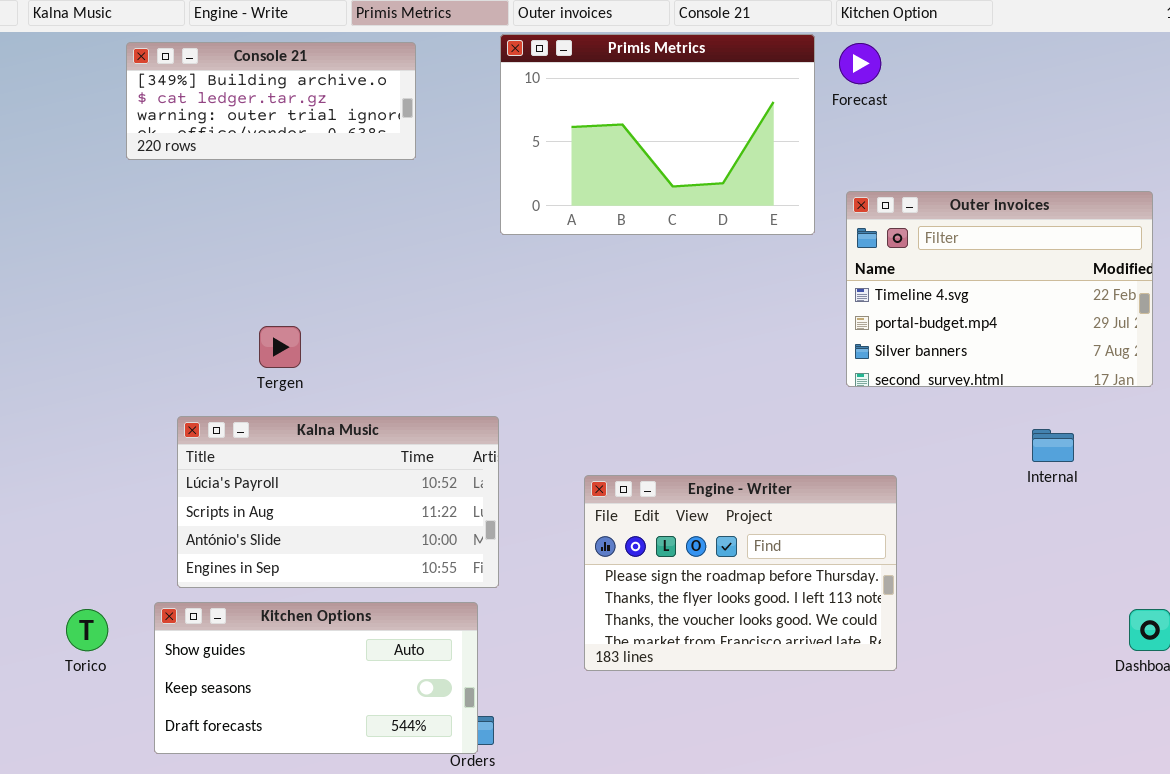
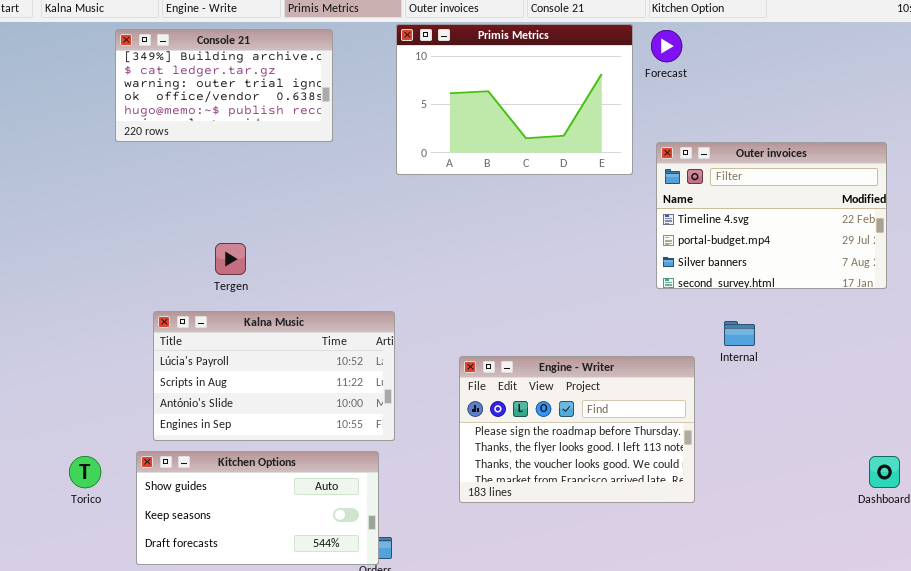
Console 21: [126,42,416,160] -> [115,29,333,142], resized
Internal: [1032,429,1074,462] -> [724,321,755,346], moved

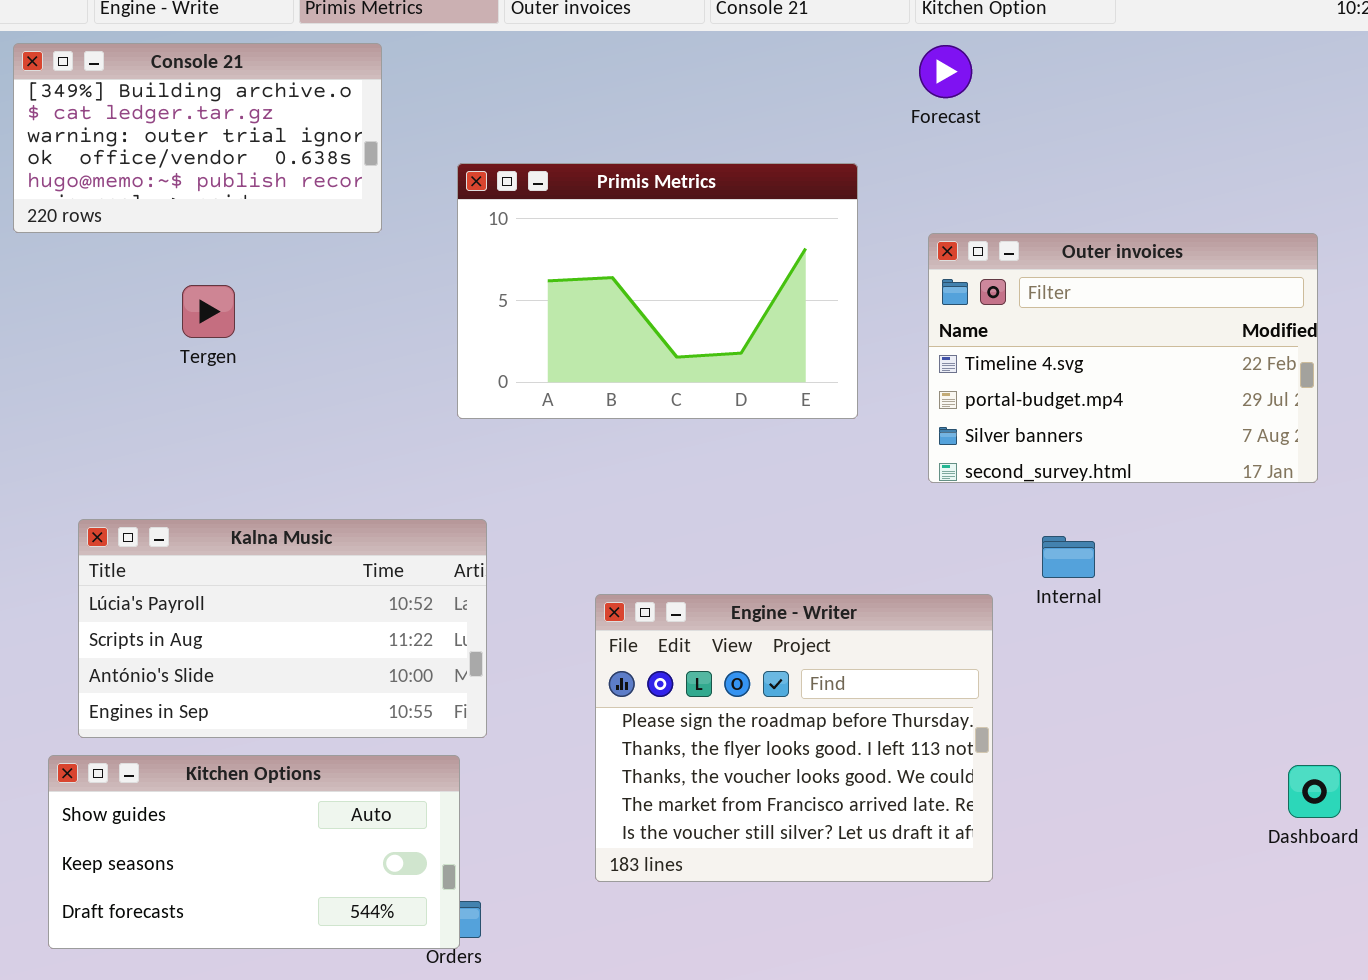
Primis Metrics: [396,24,633,175] -> [457,163,858,419], moved
Tergen: [215,243,246,275] -> [182,285,235,338], moved
Engine - Writer: [459,356,695,503] -> [595,594,993,882], resized

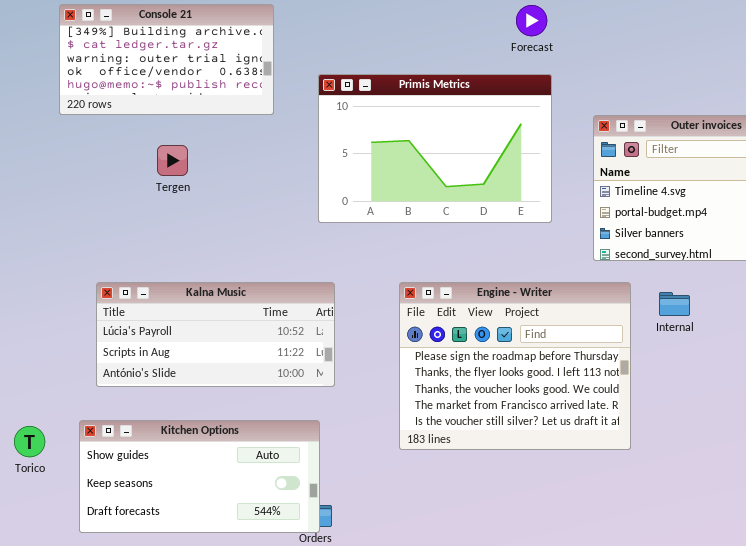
Forecast: [919,45,972,98] -> [516,5,547,36], moved
Kalna Music: [78,519,487,738] -> [96,282,335,387], resized
Engine - Writer: [595,594,993,882] -> [399,282,631,450], moved

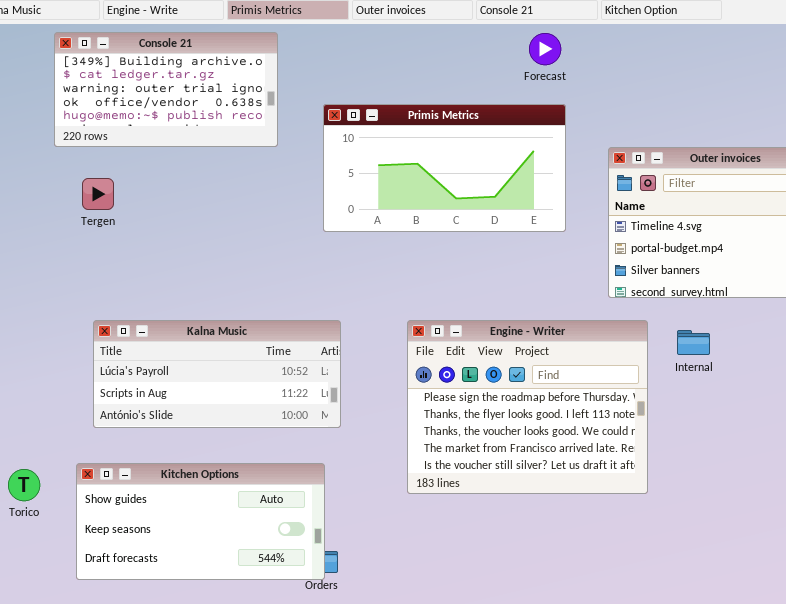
Primis Metrics: [318,74,552,223] -> [323,104,566,232], resized
Tergen: [157,145,188,176] -> [82,178,114,210], moved

